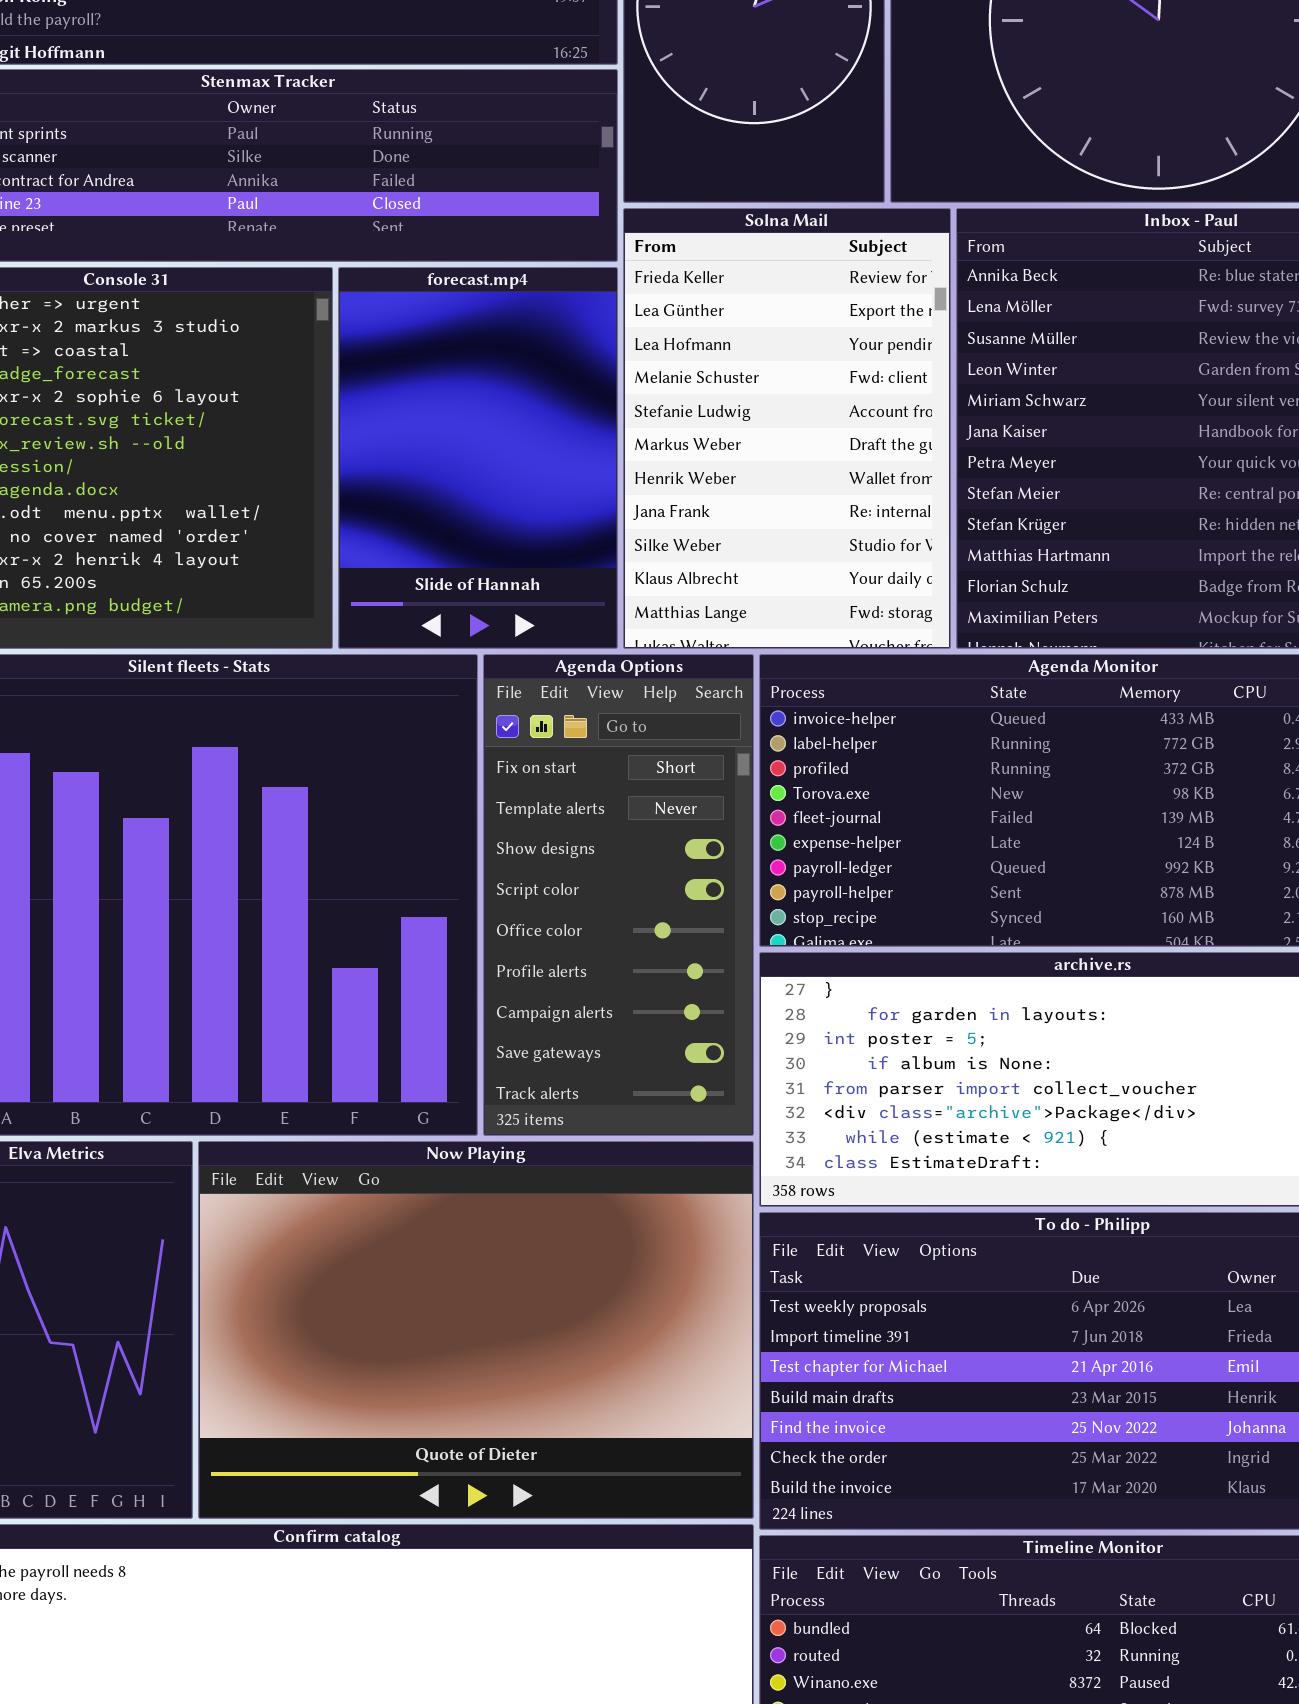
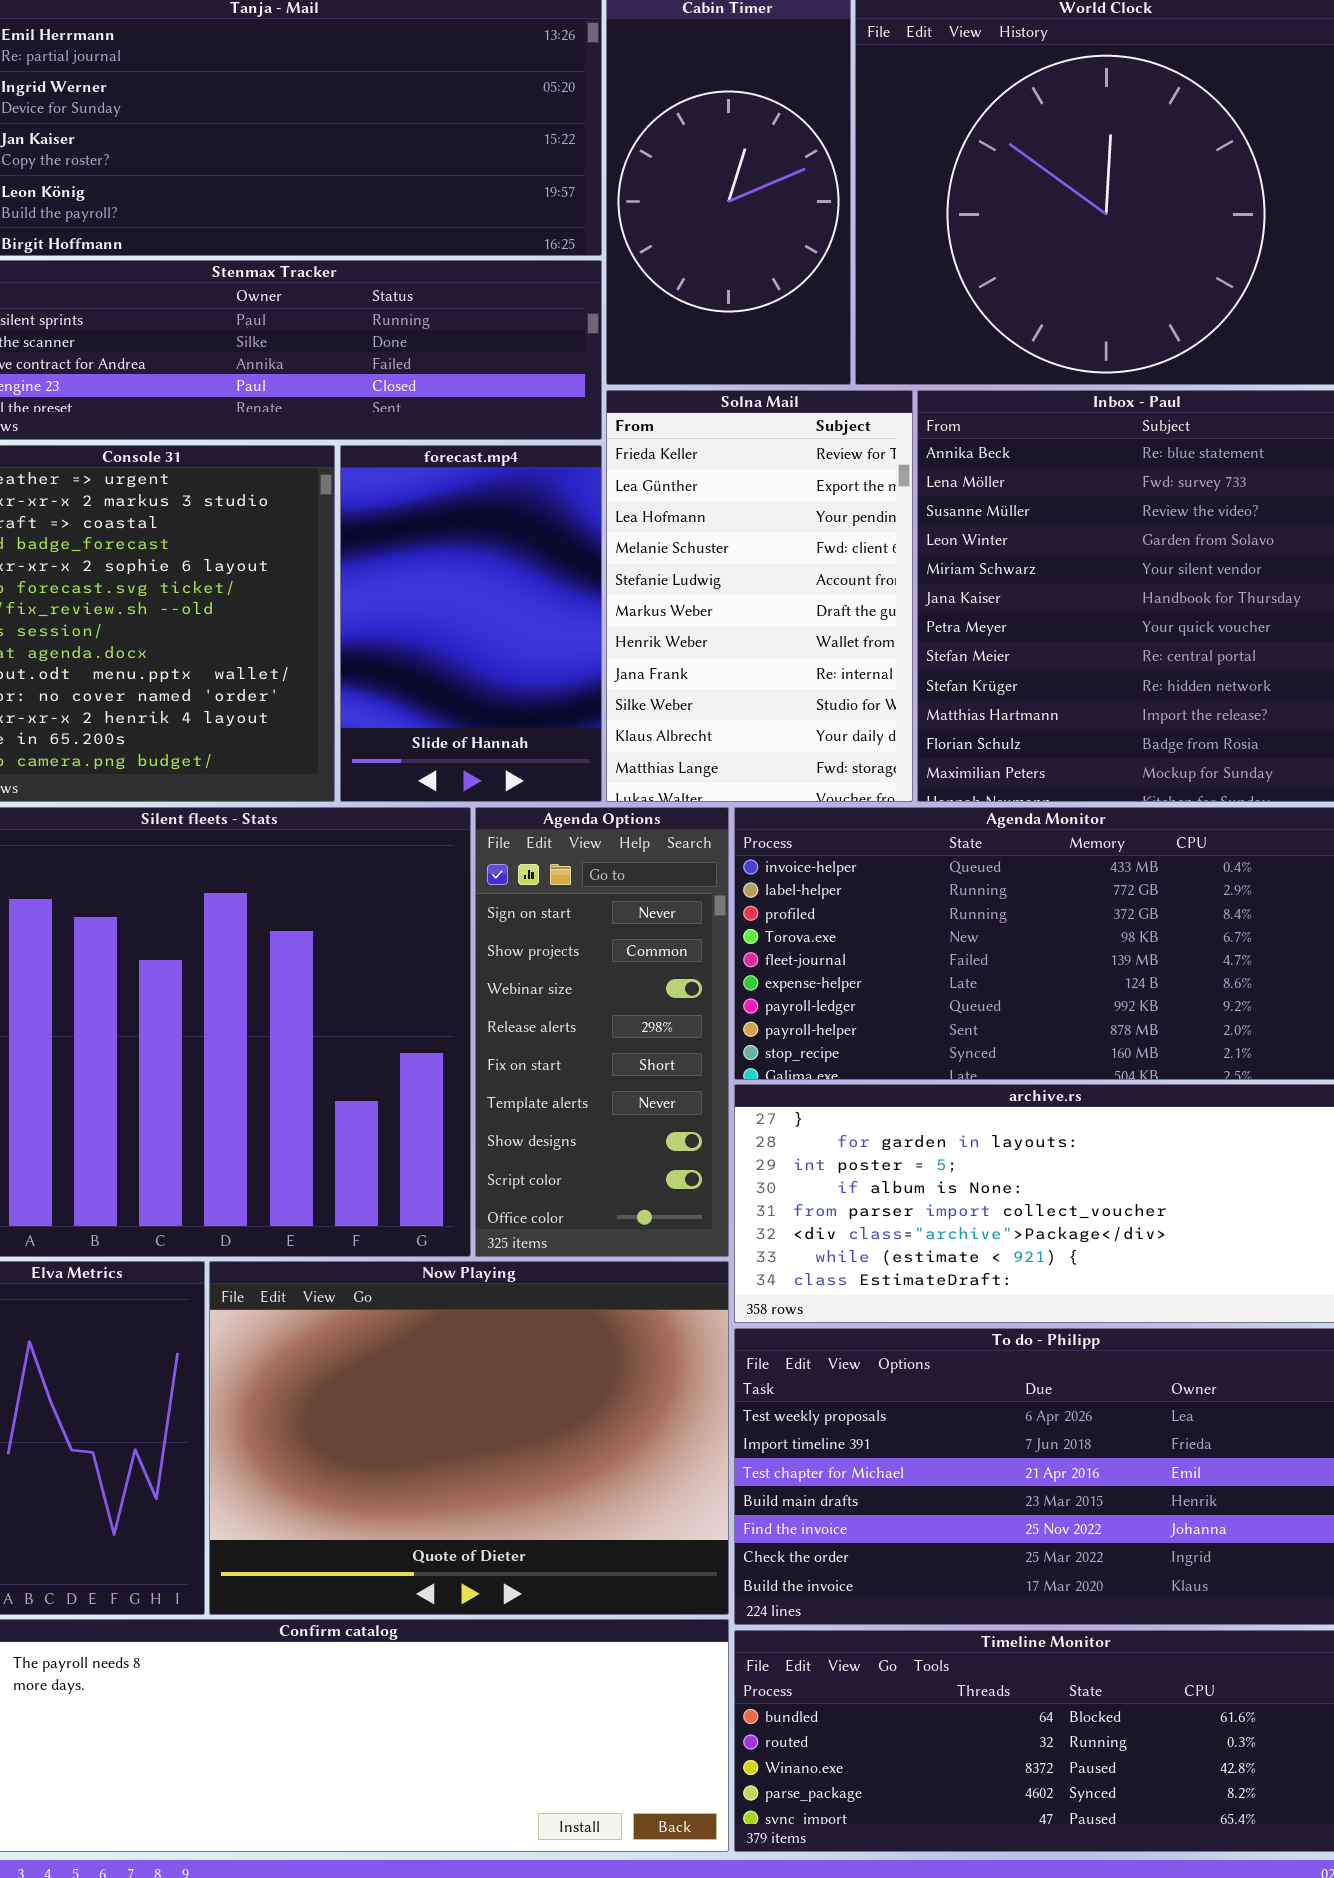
Agenda Options: [483,654,754,1136] -> [475,807,729,1257], scrolled up 4 rows

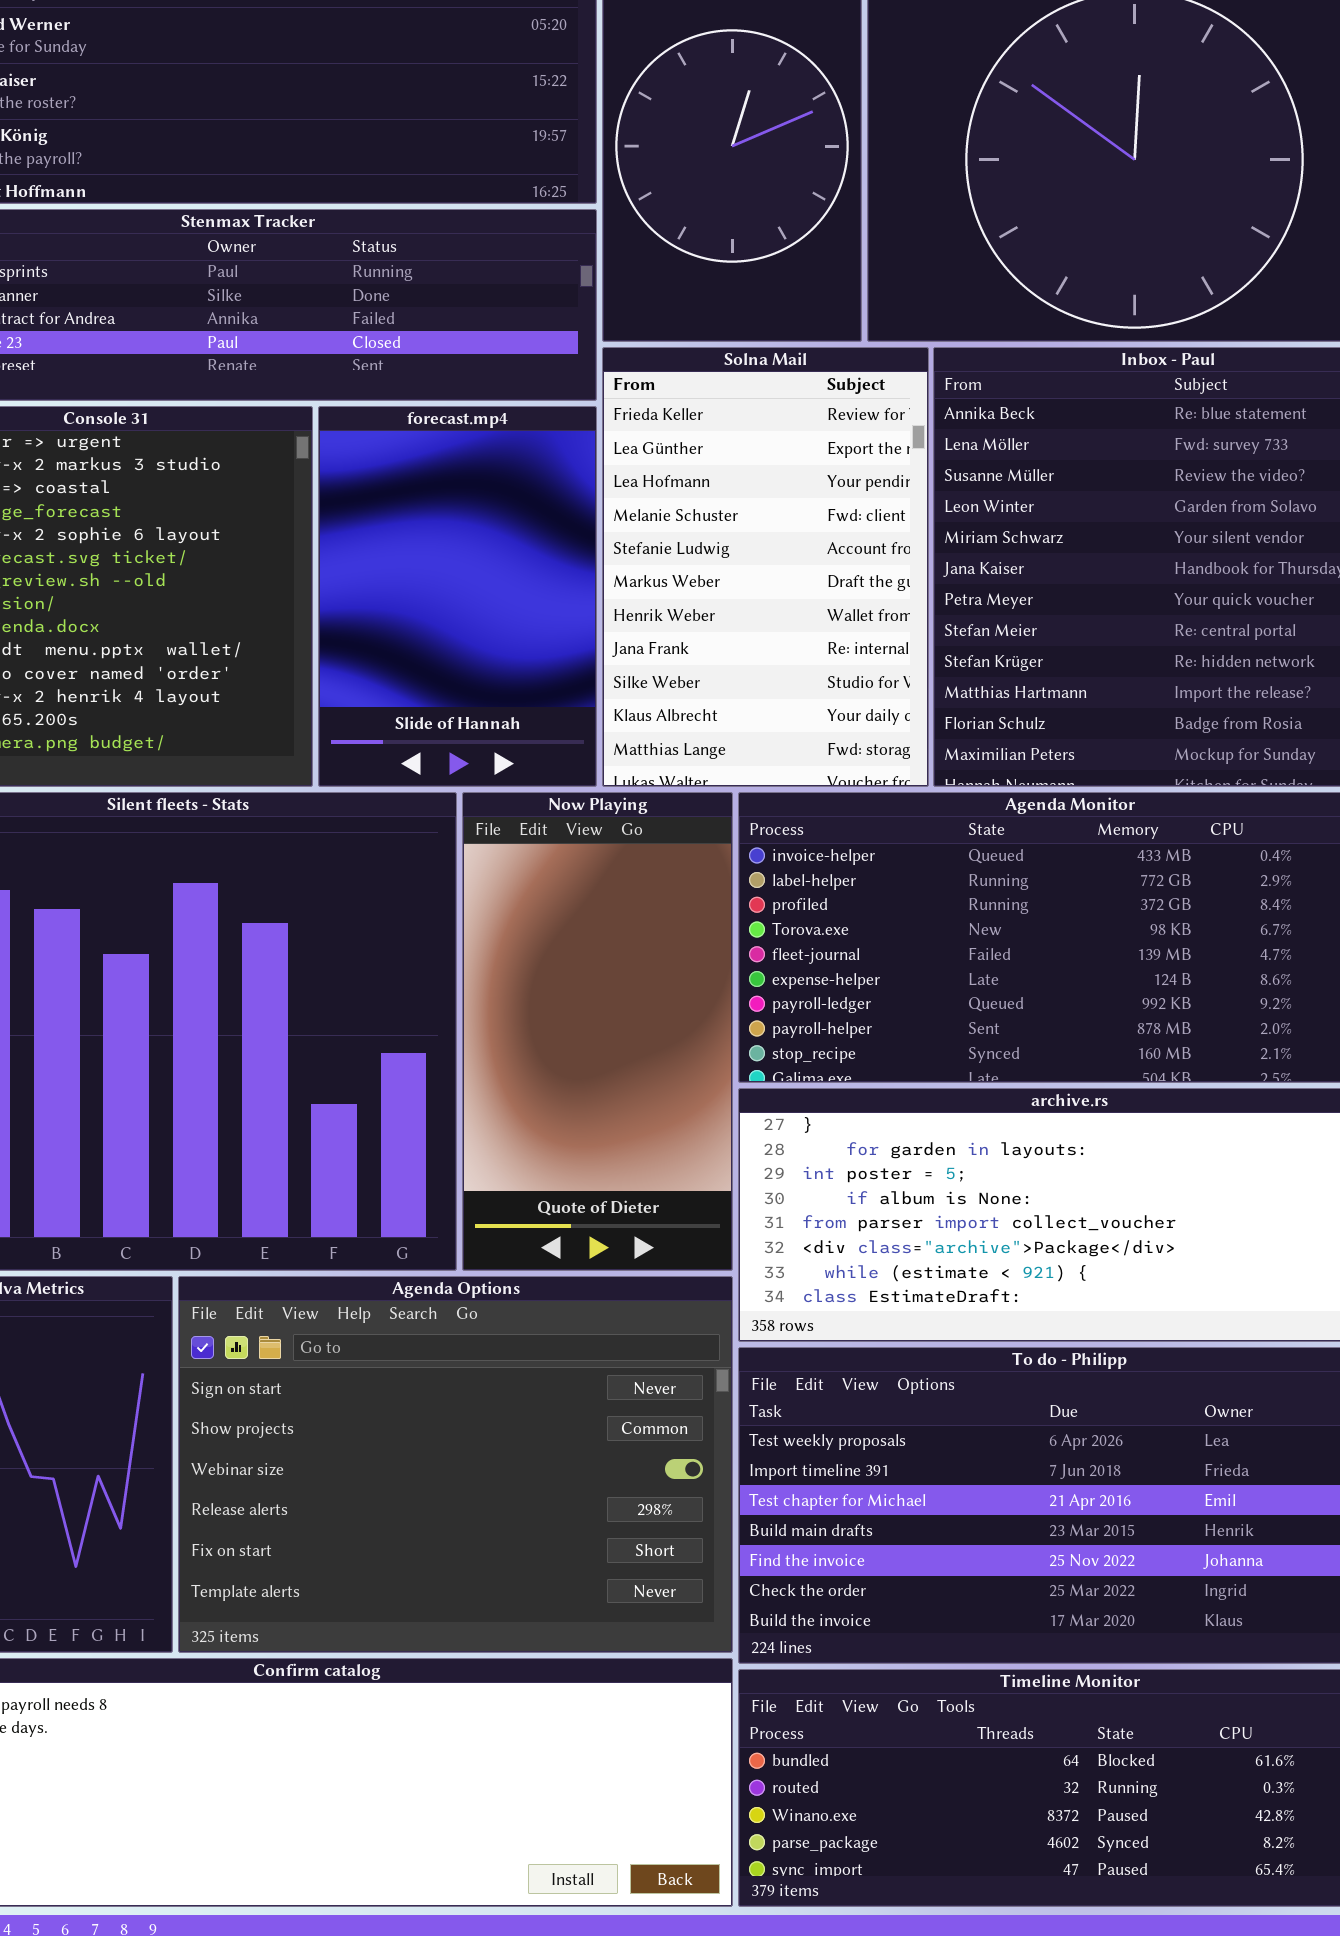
Agenda Options: [475,807,729,1257] -> [178,1276,733,1653], moved, resized
Now Playing: [209,1261,729,1615] -> [462,792,733,1271], moved, resized

